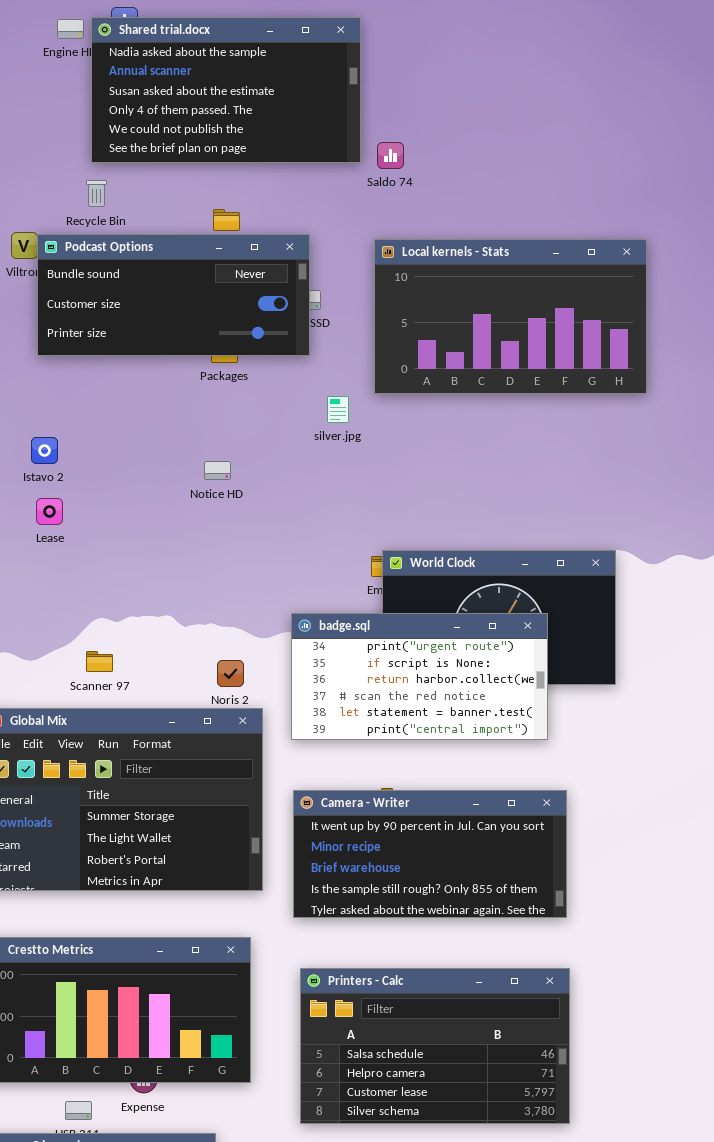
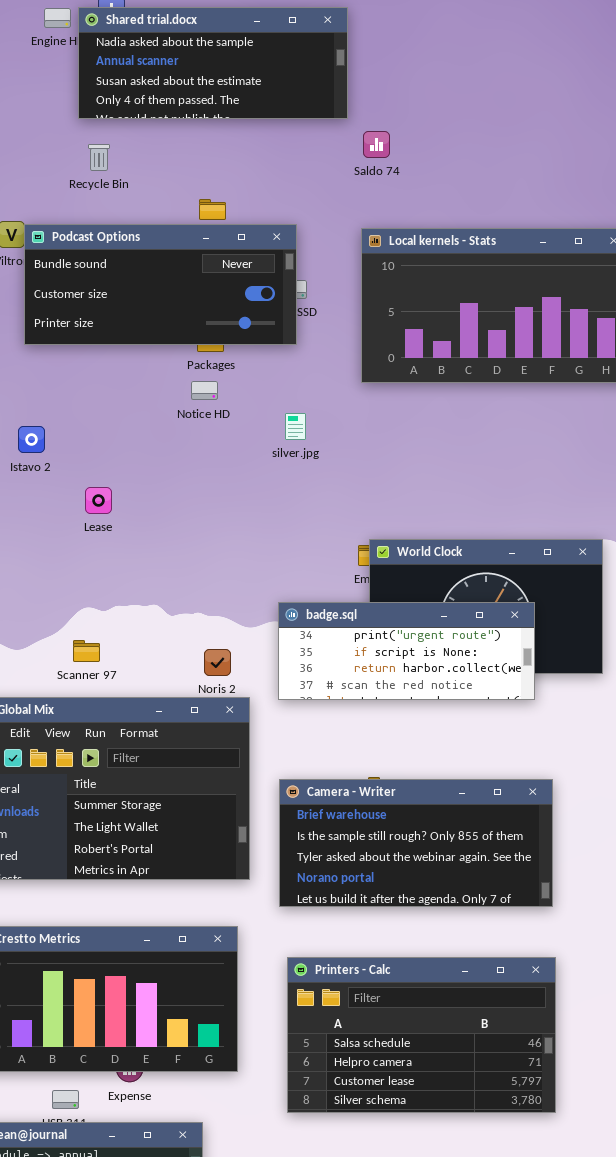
Shared trial.docx: [91,17,361,163] -> [78,7,348,119], resized
Recycle Bin: [86,180,107,207] -> [88,144,110,171], moved
silver.jpg: [327,396,349,423] -> [285,413,306,440], moved
Notice HD: [204,461,231,480] -> [191,381,218,400], moved
Lease: [36,498,63,525] -> [85,487,112,514], moved
badge.sql: [291,613,548,740] -> [278,602,535,700], resized
Camera - Writer: [293,790,567,918] -> [279,779,553,907], scrolled down 2 rows

